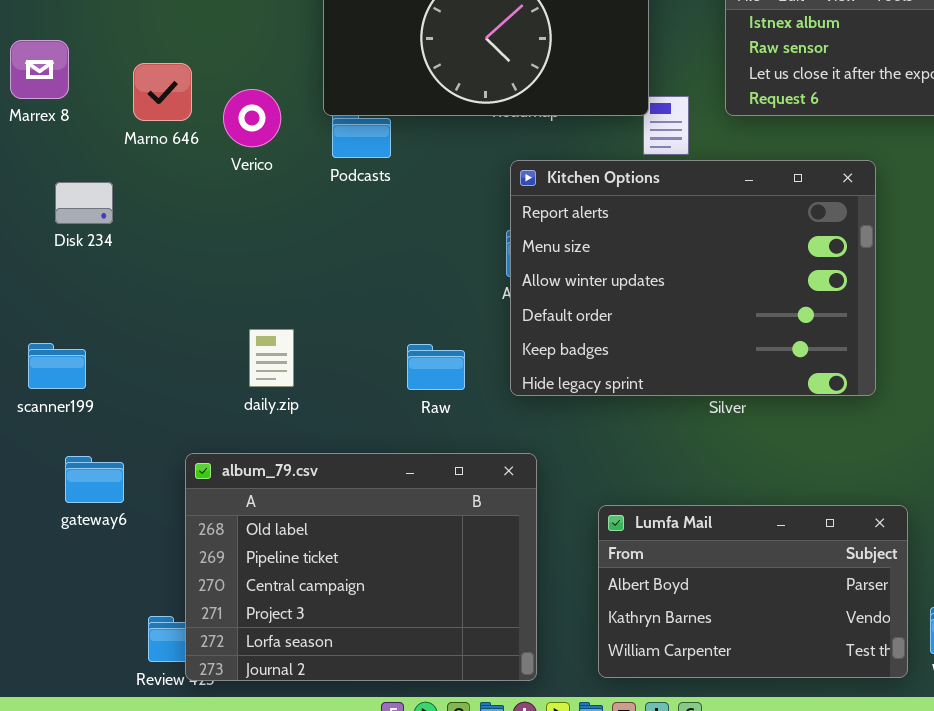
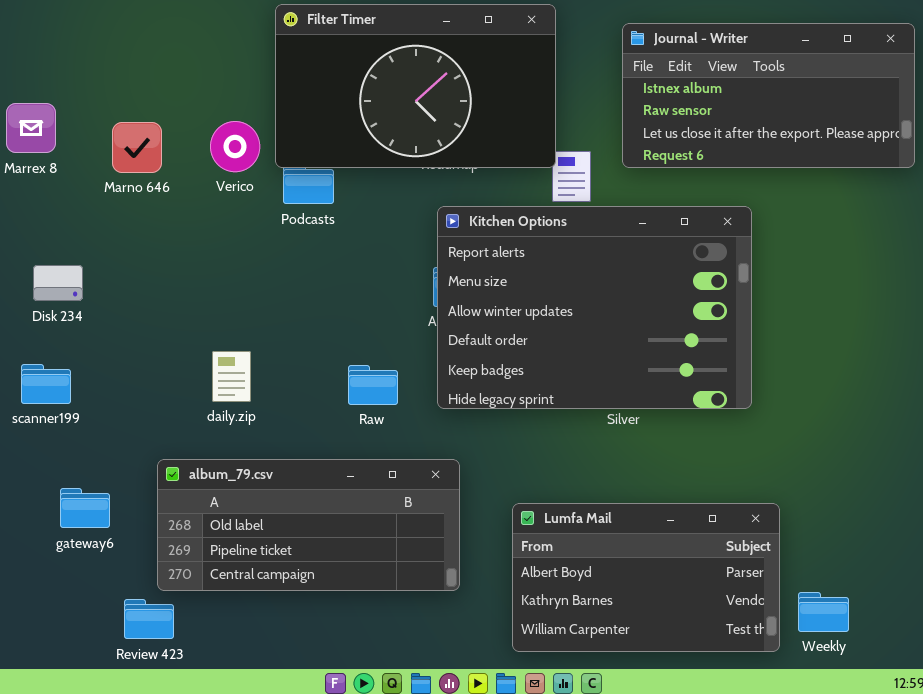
Verico: [223,89,281,147] -> [210,121,260,172], moved
Disk 234: [55,182,113,224] -> [33,265,83,301], moved
album_79.csv: [185,453,537,681] -> [157,459,460,591], resized
gateway6: [65,456,124,503] -> [60,488,110,528], moved

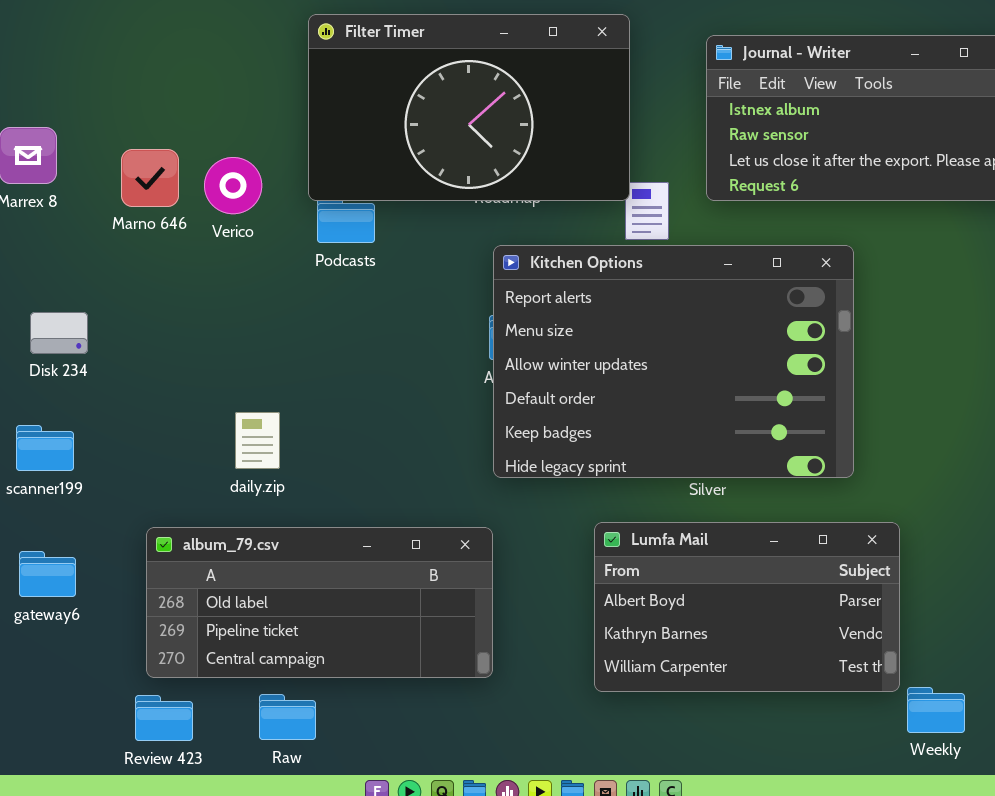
Verico: [210,121,260,172] -> [204,157,262,214], moved
Raw: [348,365,398,405] -> [259,694,316,740], moved
album_79.csv: [157,459,460,591] -> [146,527,493,678], moved
gateway6: [60,488,110,528] -> [19,551,76,597], moved
Lumfa Mail: [512,503,780,652] -> [594,522,900,692], moved

